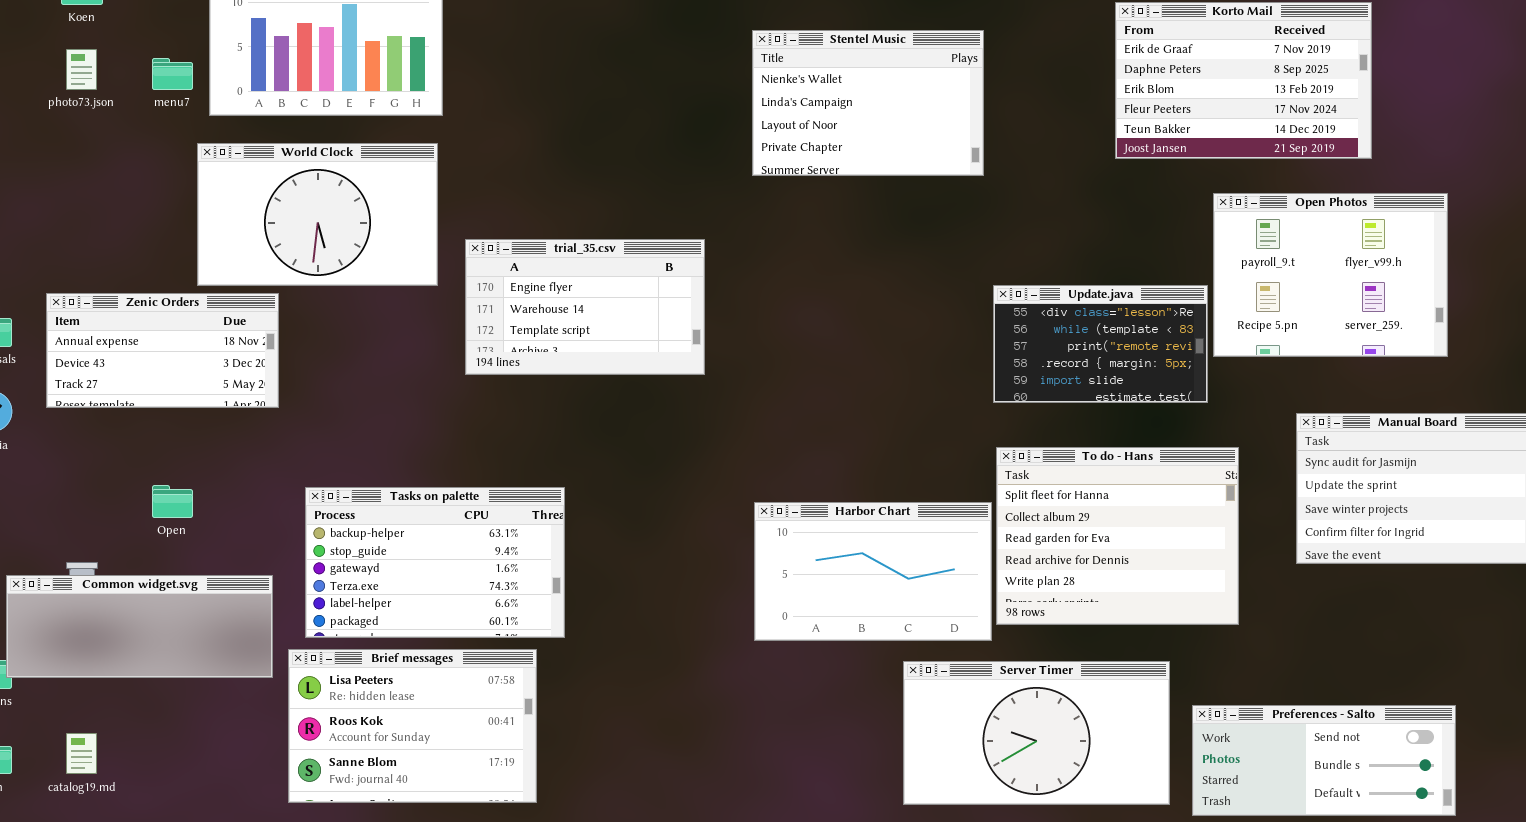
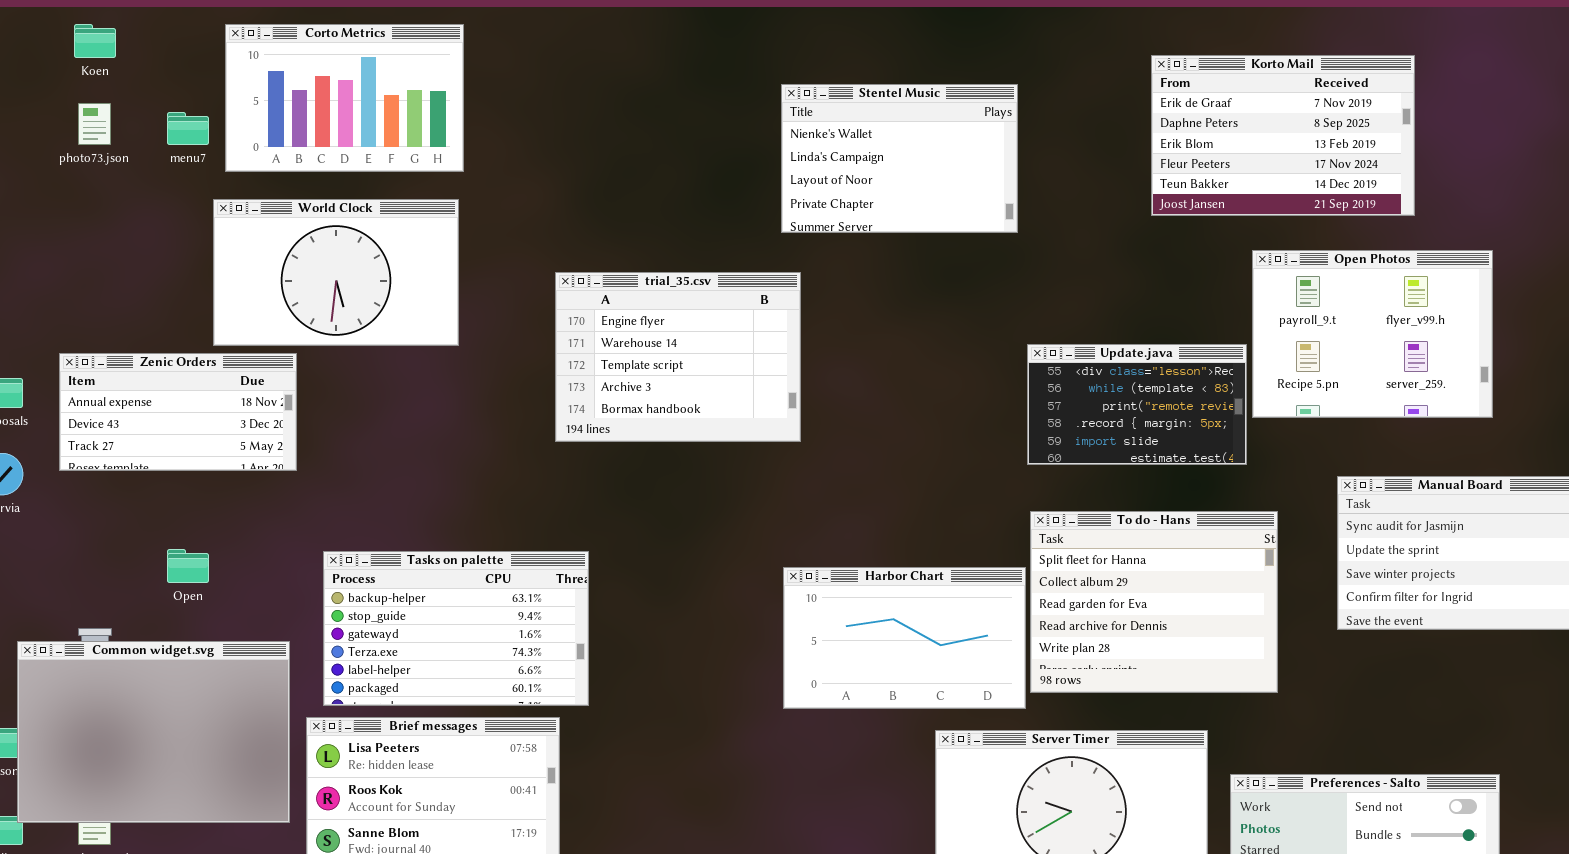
trial_35.csv: [465,239,705,375] -> [555,272,801,442], moved, resized
Common widget.svg: [6,575,273,678] -> [17,641,290,823], resized

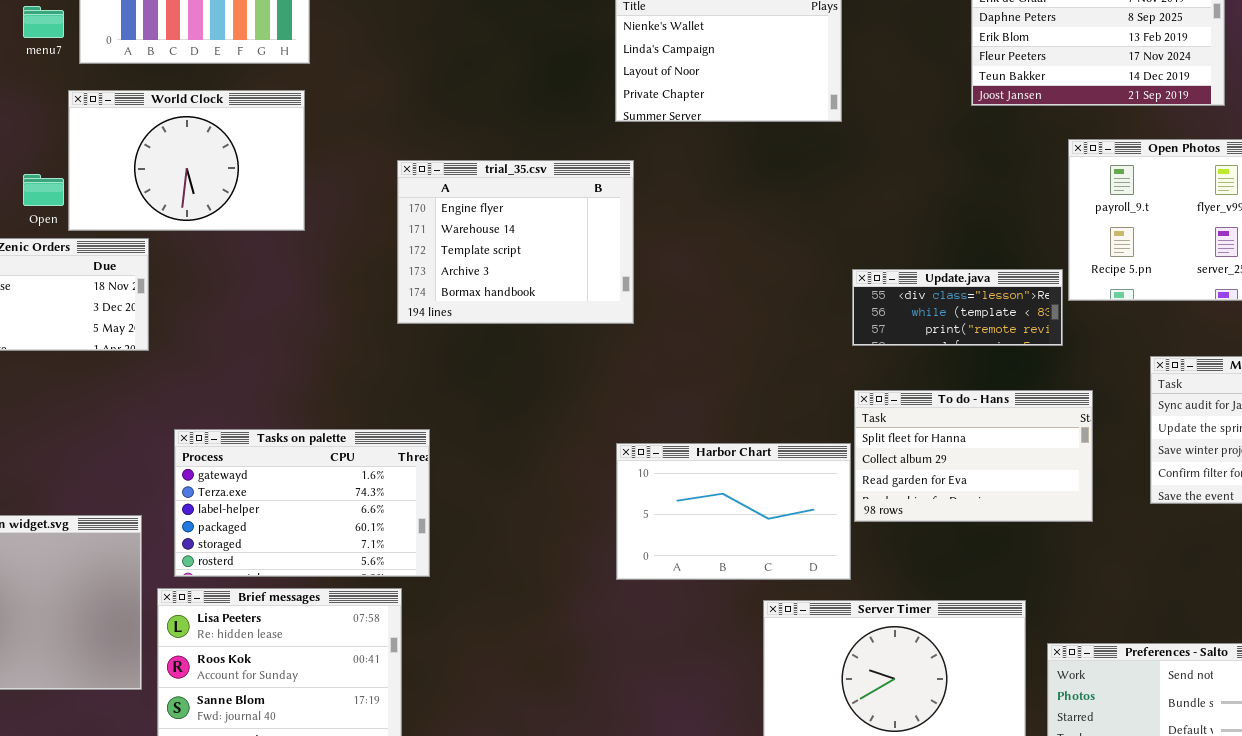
Update.java: [1027,344,1247,465] -> [852,269,1063,346], resized
To do - Hans: [1030,511,1278,693] -> [854,390,1093,522], resized
Open: [167,549,209,583] -> [23,174,64,206], moved
Tasks on palette: [323,551,589,706] -> [174,429,430,577], scrolled down 2 rows

